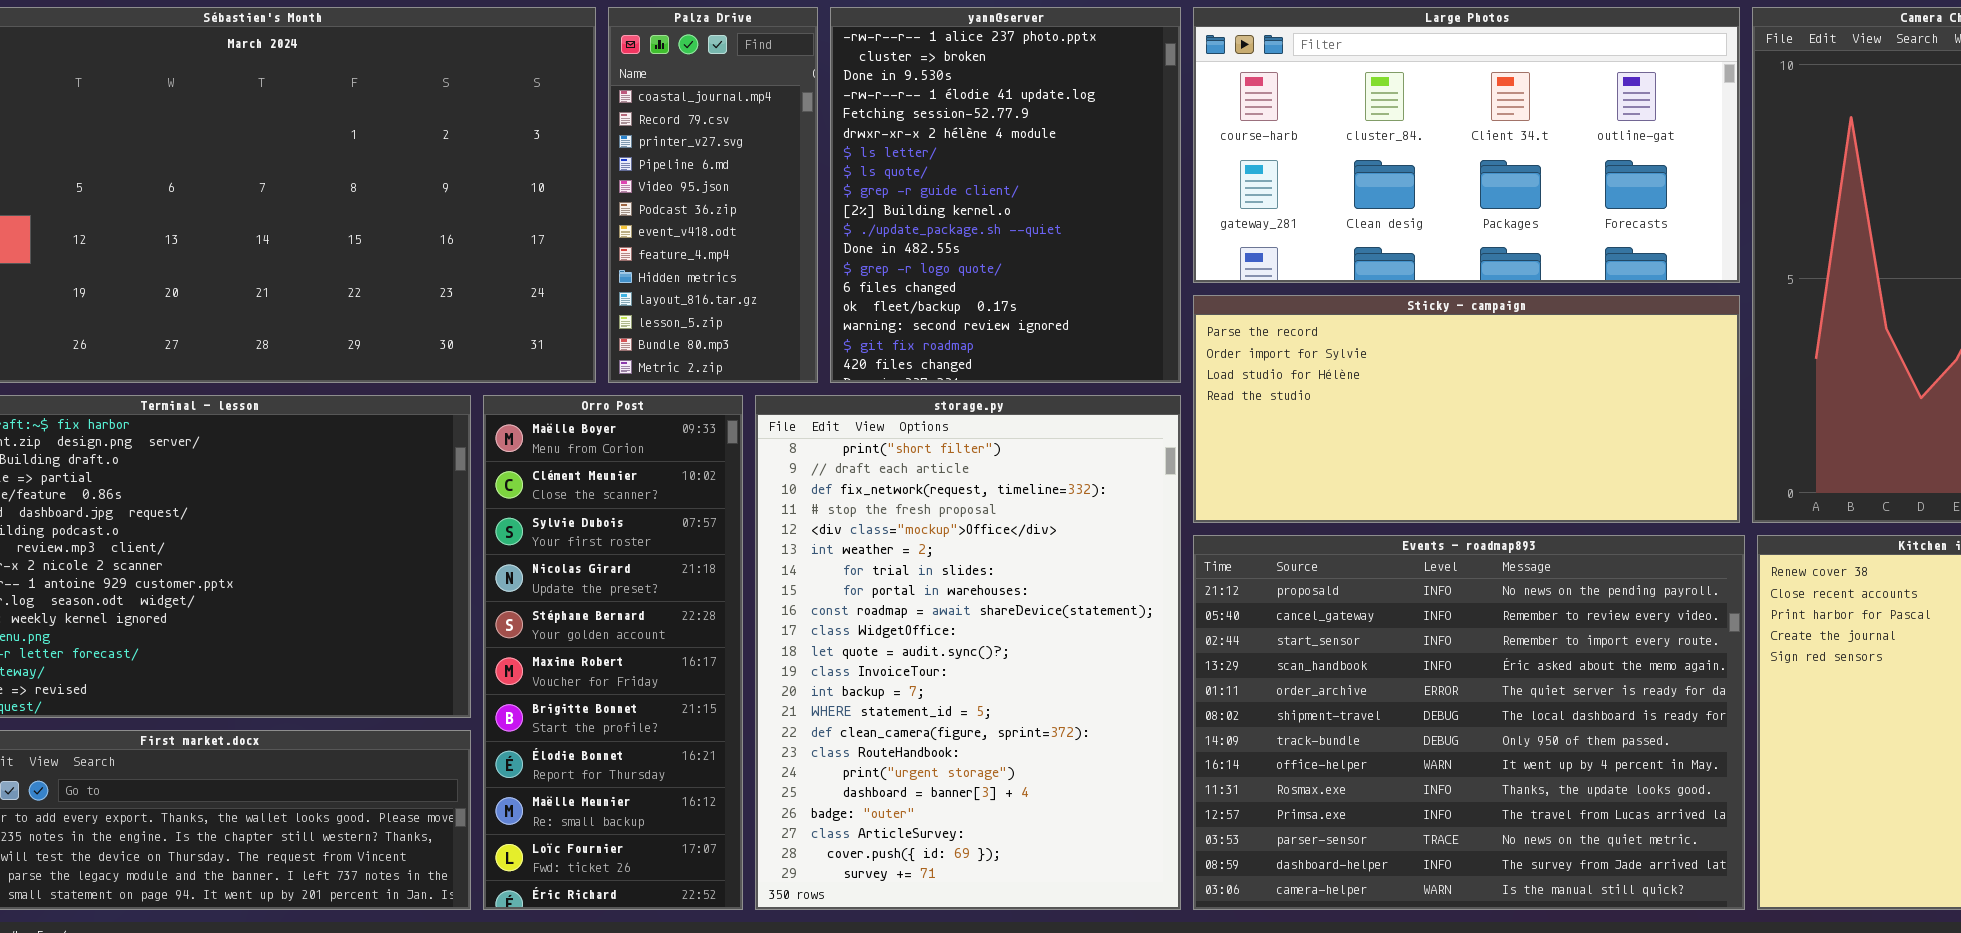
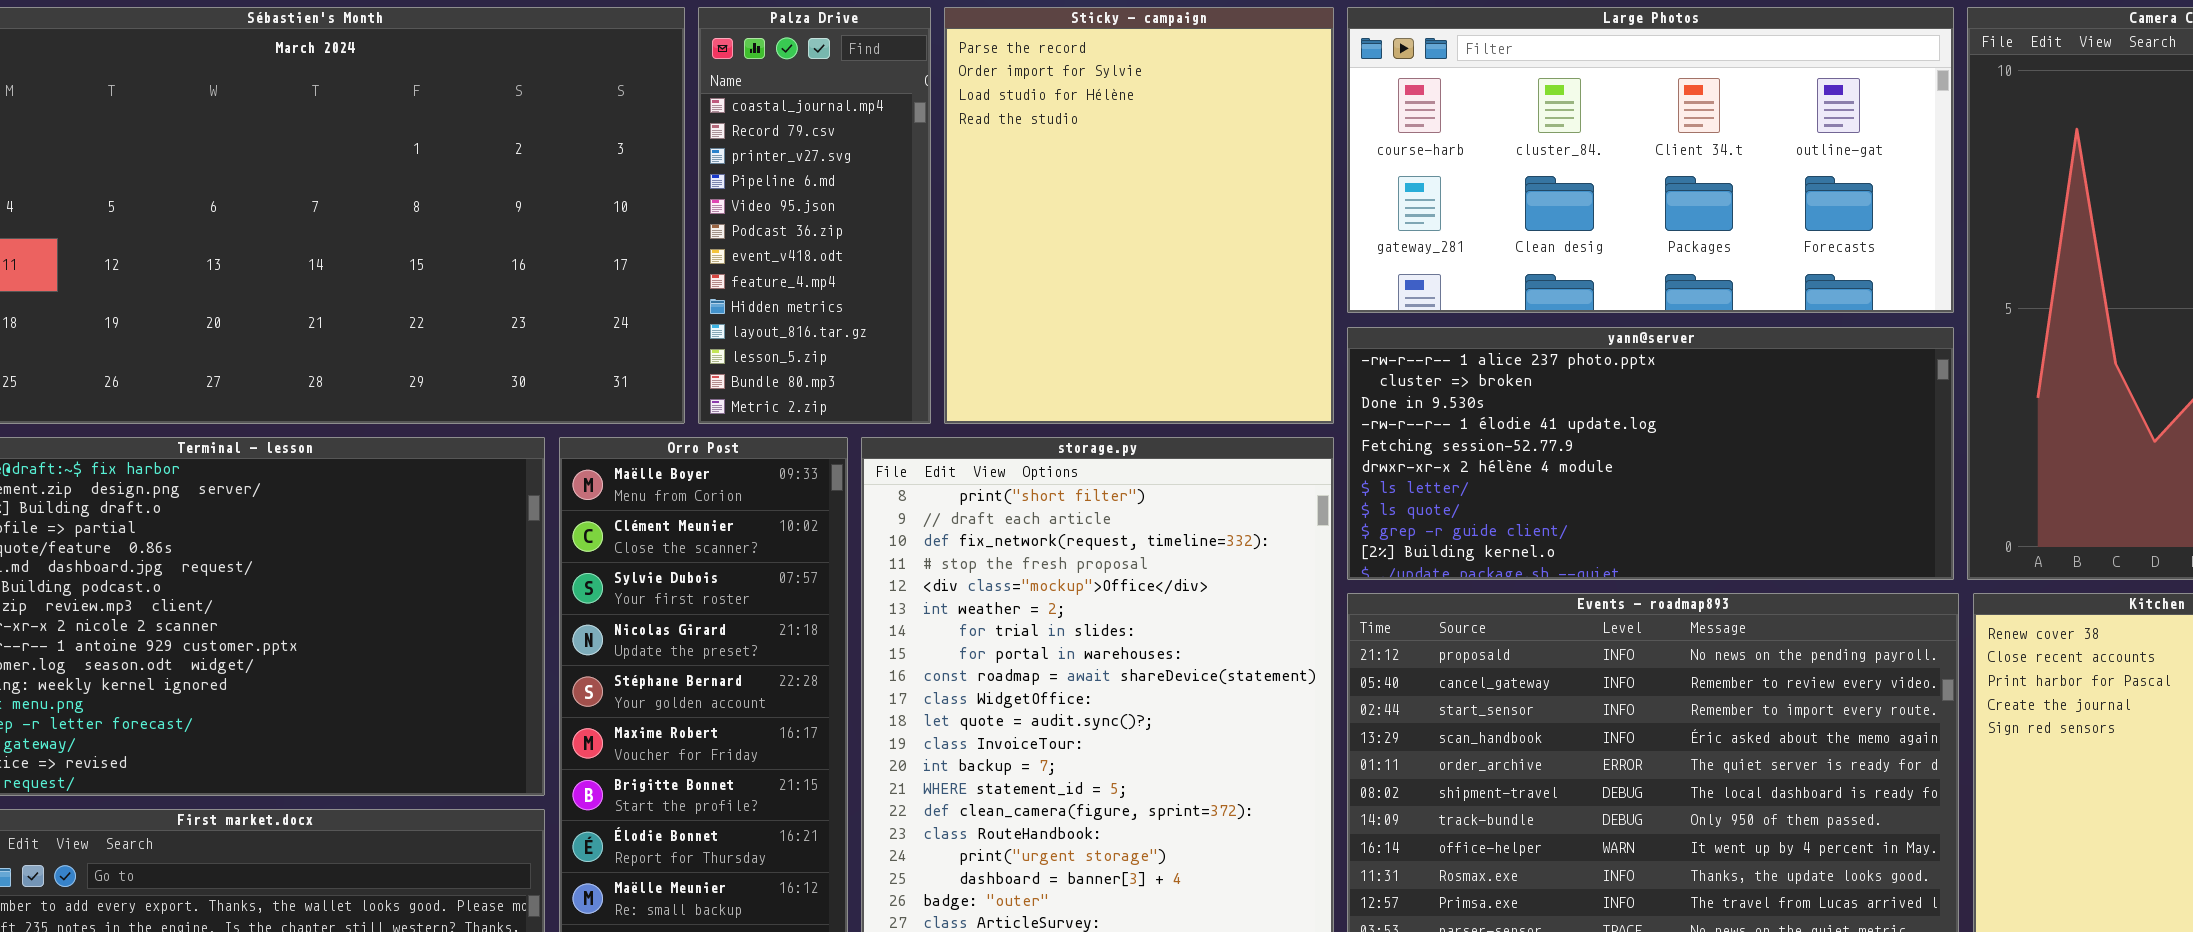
yann@server: [830,7,1181,383] -> [1347,327,1954,580], moved, resized
Sticky - campaign: [1193,295,1740,523] -> [944,7,1334,424], moved, resized

